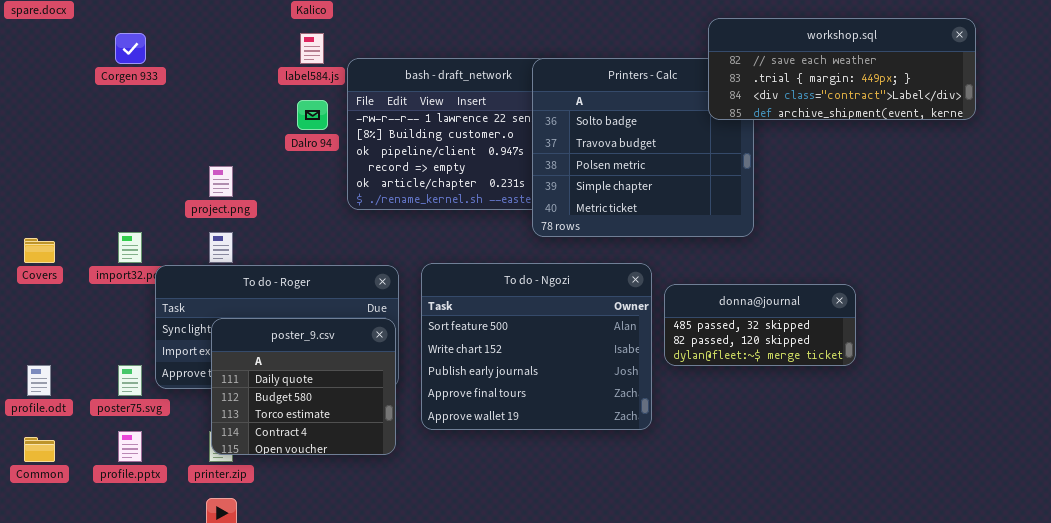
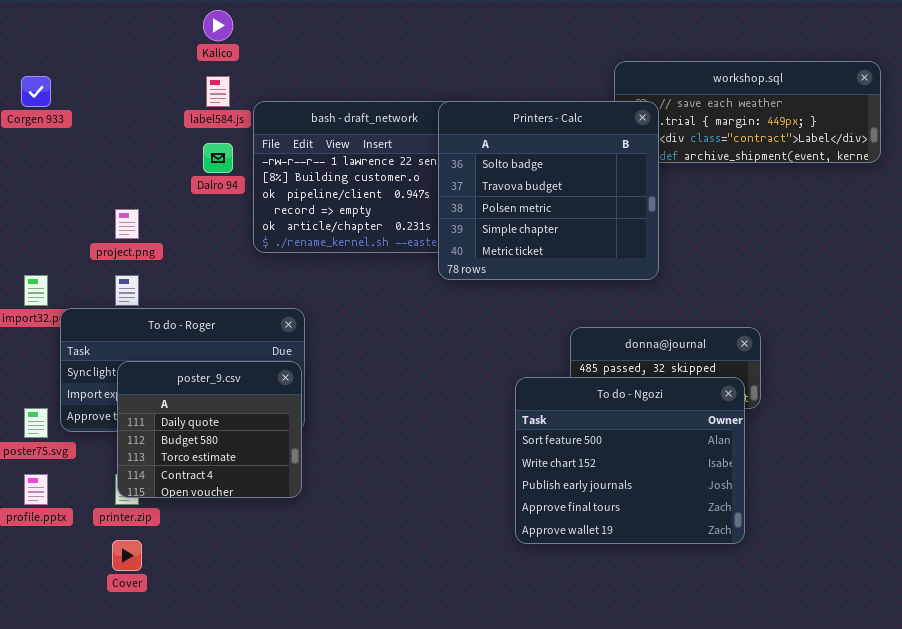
Printers - Calc: [532,58,754,237] -> [438,101,659,280], raised
To do - Ngozi: [421,263,652,430] -> [515,377,745,544], moved

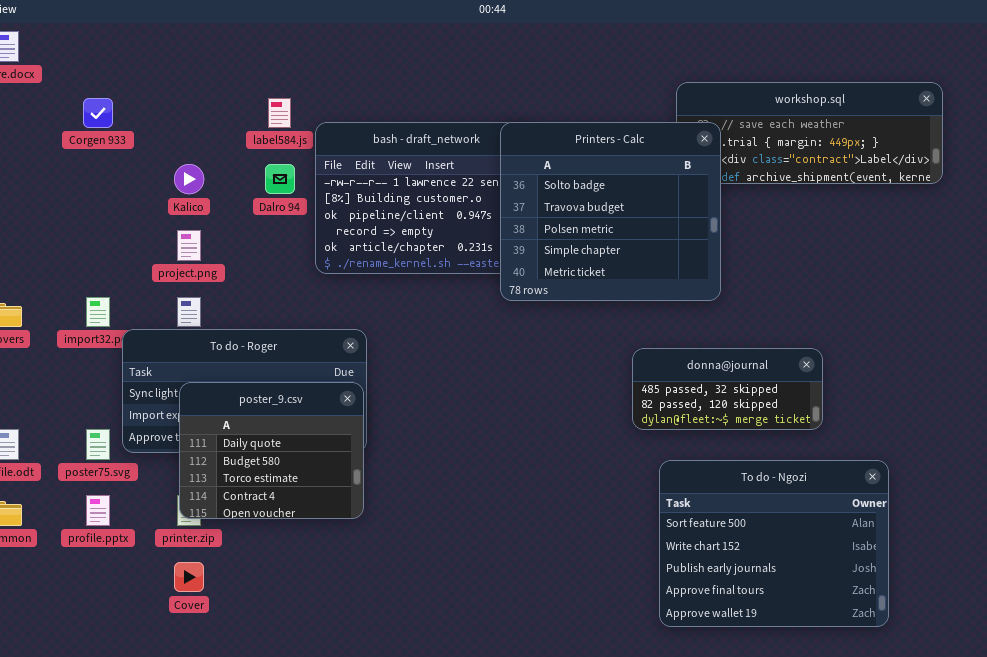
Kalico: [203,10,233,41] -> [174,164,204,194], moved
To do - Ngozi: [515,377,745,544] -> [659,460,889,627], moved

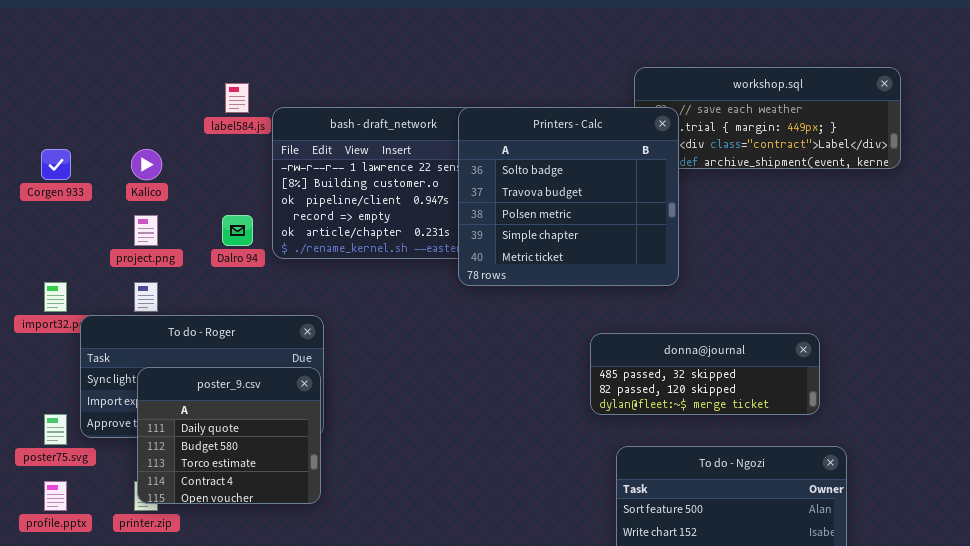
Corgen 933: [83,98,113,128] -> [41,149,71,180], moved
Dalro 94: [265,164,295,194] -> [222,215,253,246], moved
donna@journal: [632,348,823,430] -> [590,333,820,415], resized

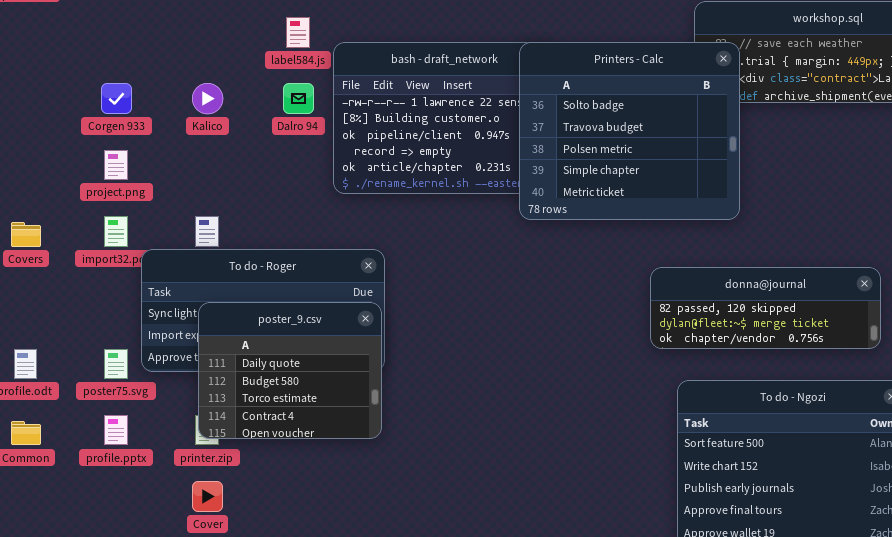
project.png: [134,215,158,246] -> [104,150,128,180], moved
Dalro 94: [222,215,253,246] -> [283,83,314,114], moved
donna@journal: [590,333,820,415] -> [650,267,881,349], scrolled down 1 row

